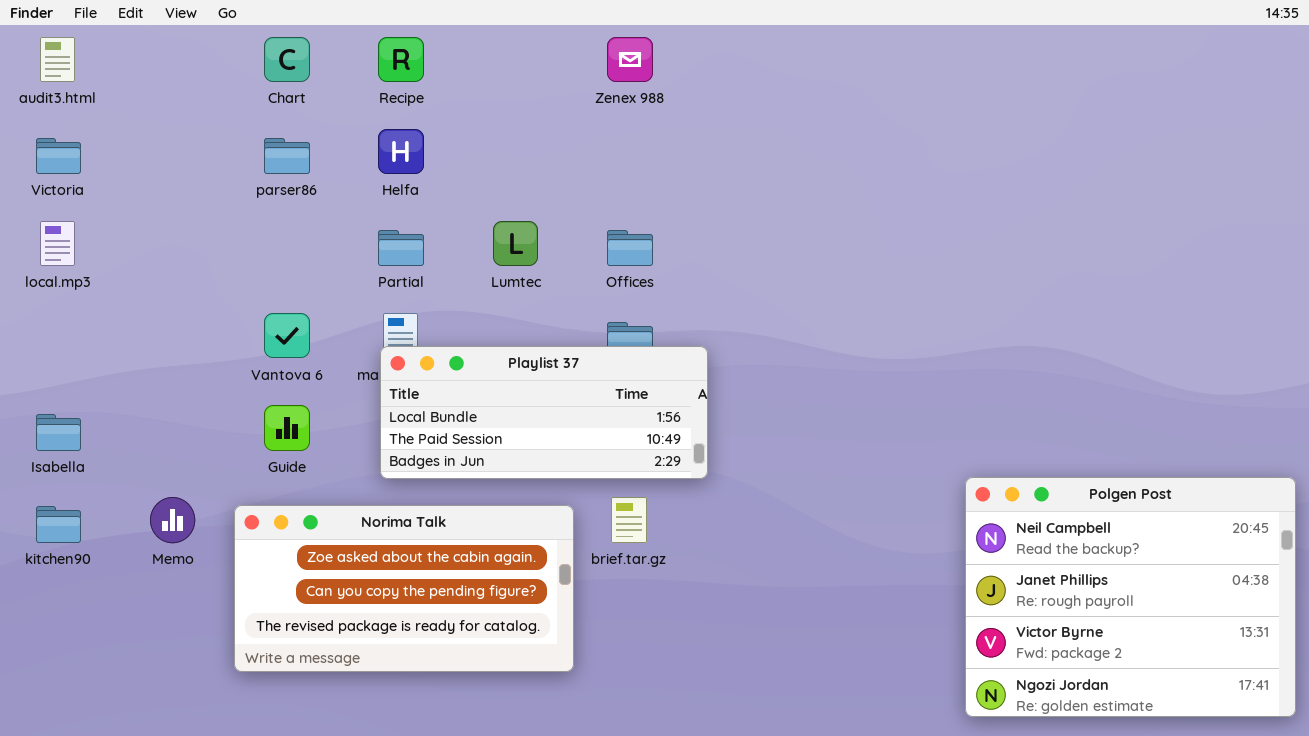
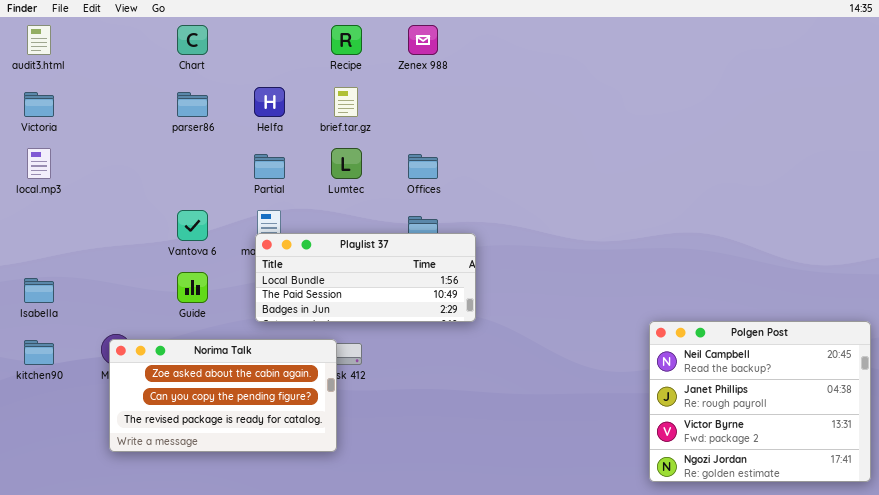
Recipe: [378,37,424,82] -> [331,25,362,55], moved
brief.tar.gz: [611,497,647,543] -> [334,87,358,117], moved
Norima Talk: [234,505,574,672] -> [109,339,337,452], moved

